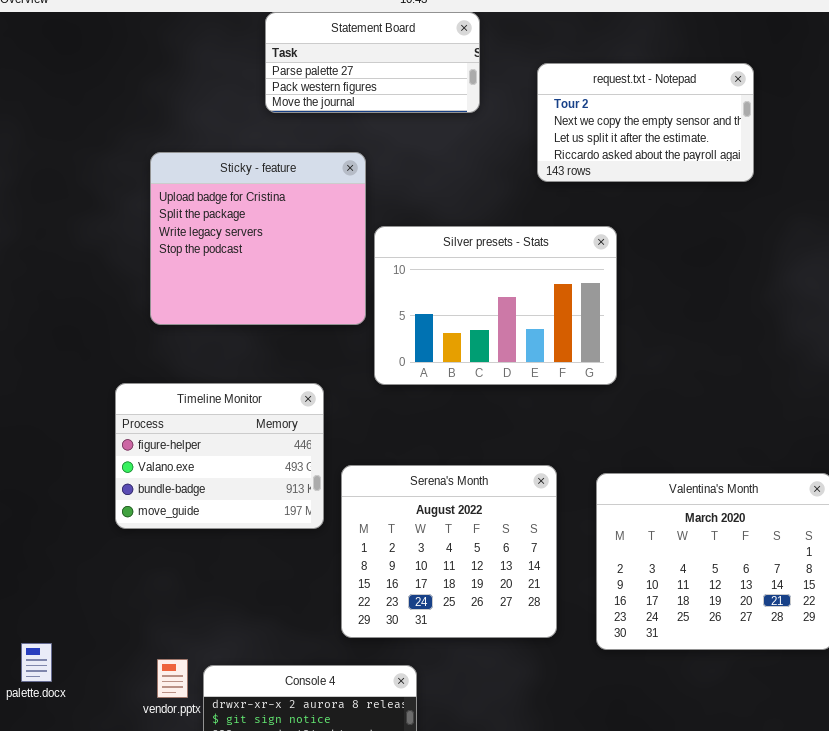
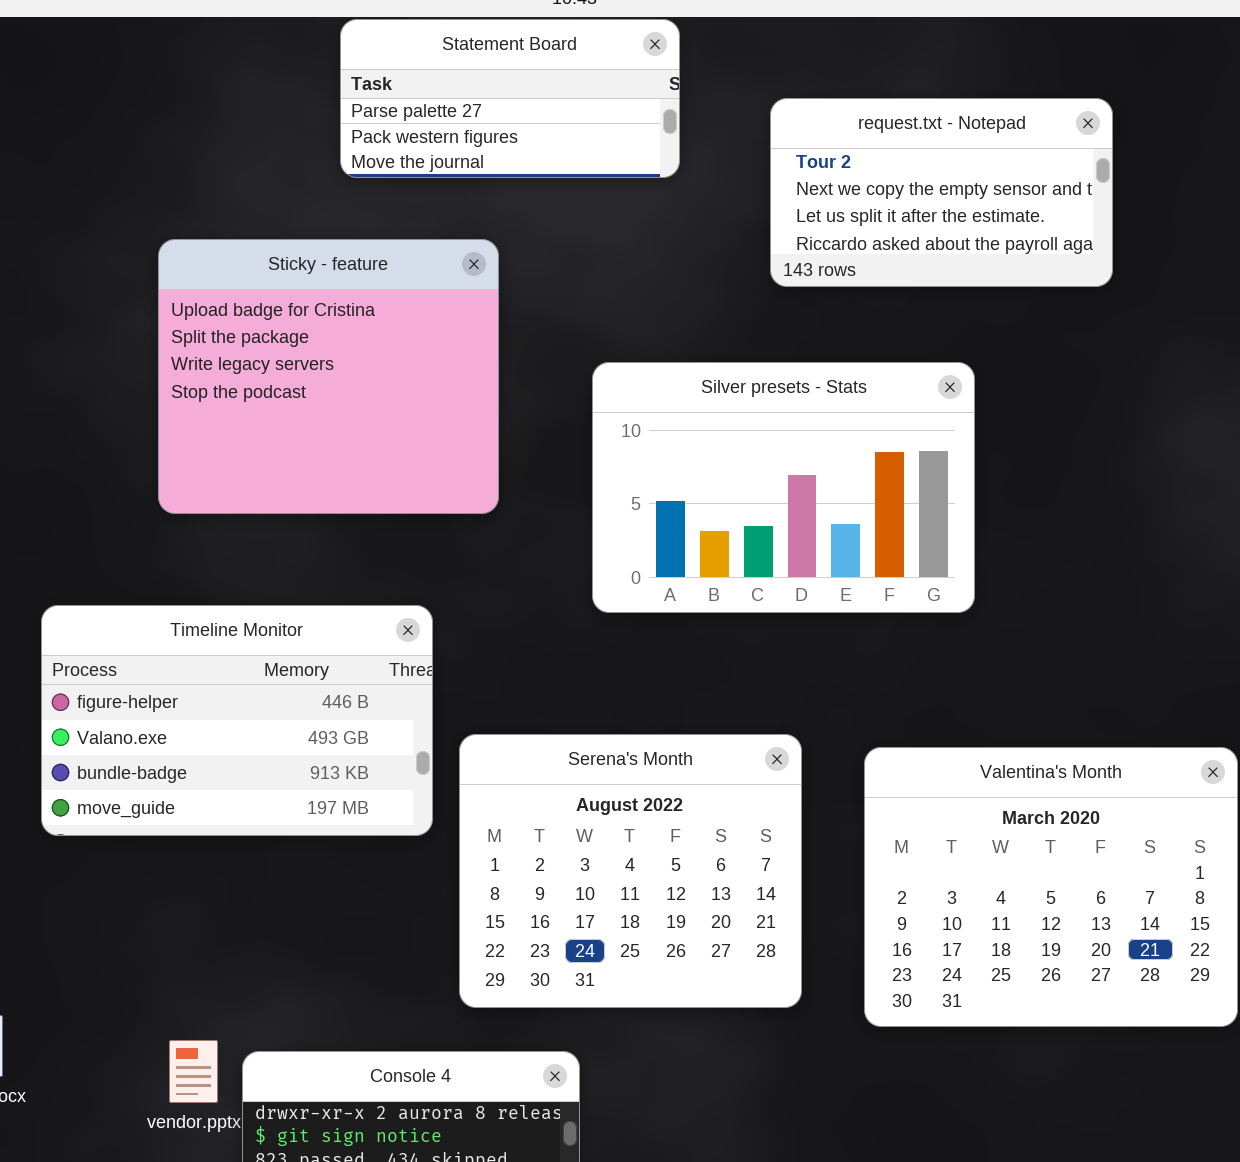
Silver presets - Stats: [374,226,617,385] -> [592,362,975,613], moved
Timeline Monitor: [115,383,324,529] -> [41,605,433,836], resized

